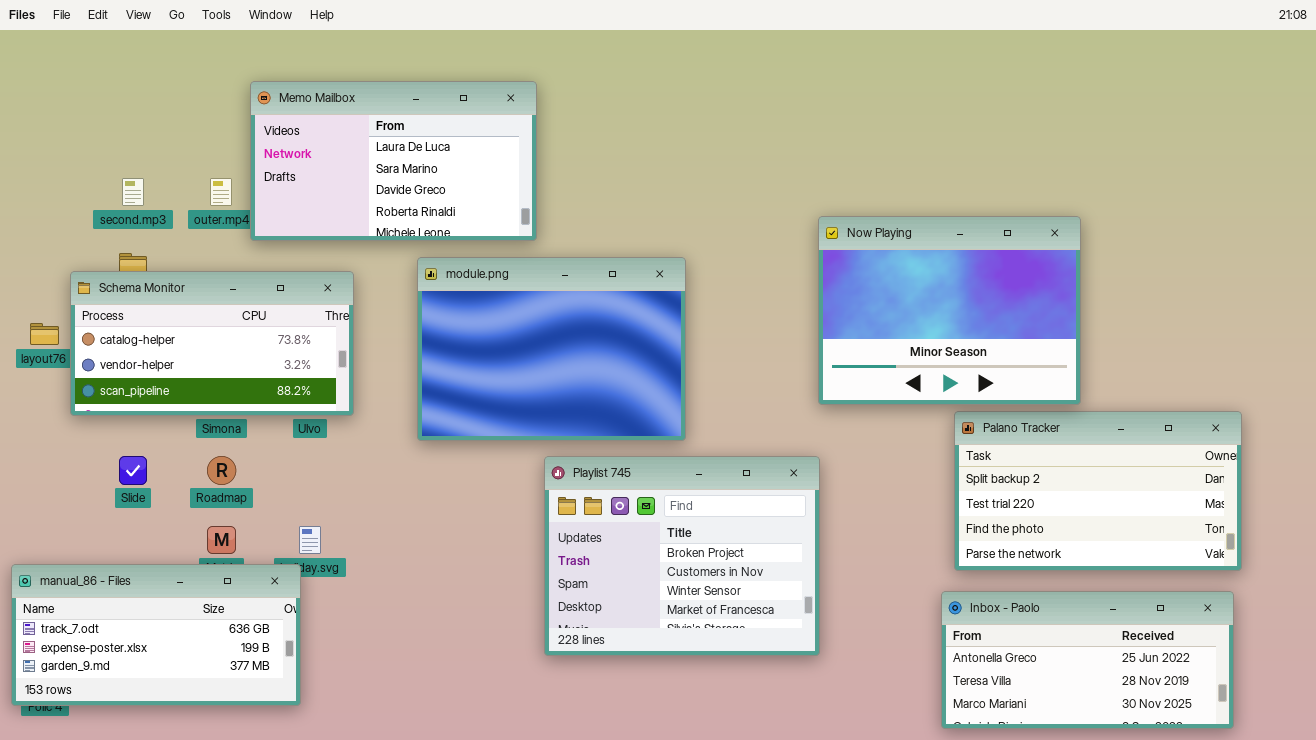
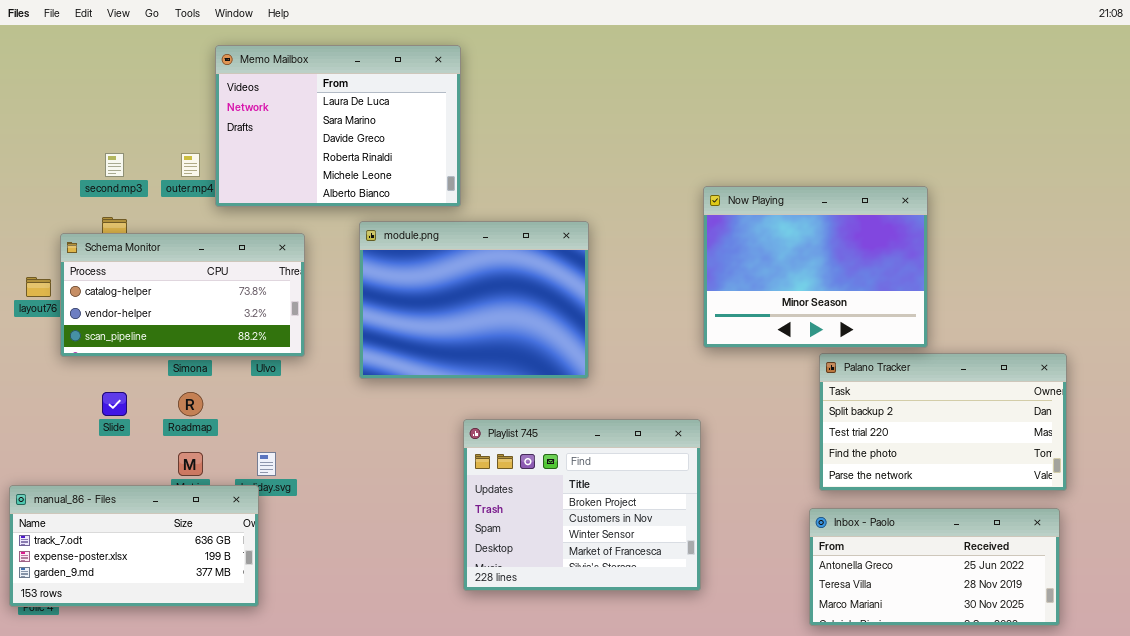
Memo Mailbox: [250,81,537,241] -> [215,45,461,207], resized
Playlist 745: [544,456,820,656] -> [463,419,701,591], moved

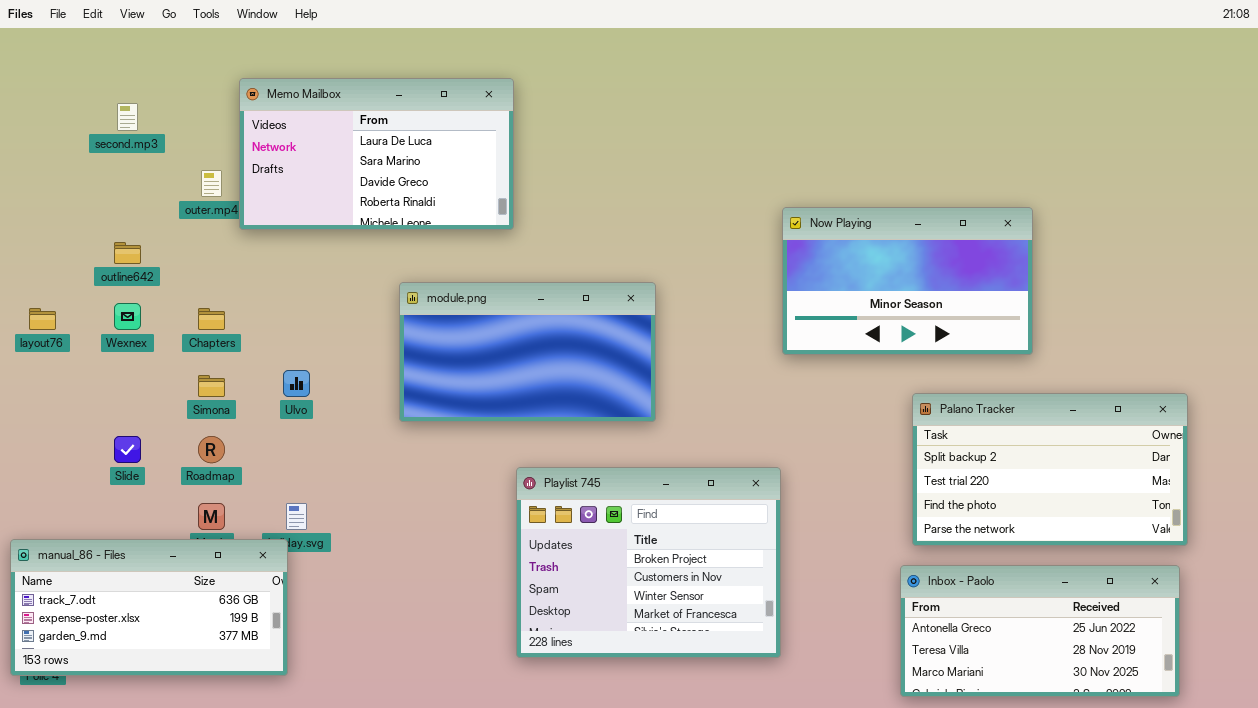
Memo Mailbox: [215,45,461,207] -> [239,78,514,230], resized
second.mp3: [105,153,124,177] -> [117,103,138,131], moved
Now Playing: [703,186,928,348] -> [782,207,1033,355], resized
module.png: [359,221,589,379] -> [399,282,656,422], resized
Schema Monitor: [60,233,305,357] -> none, closed

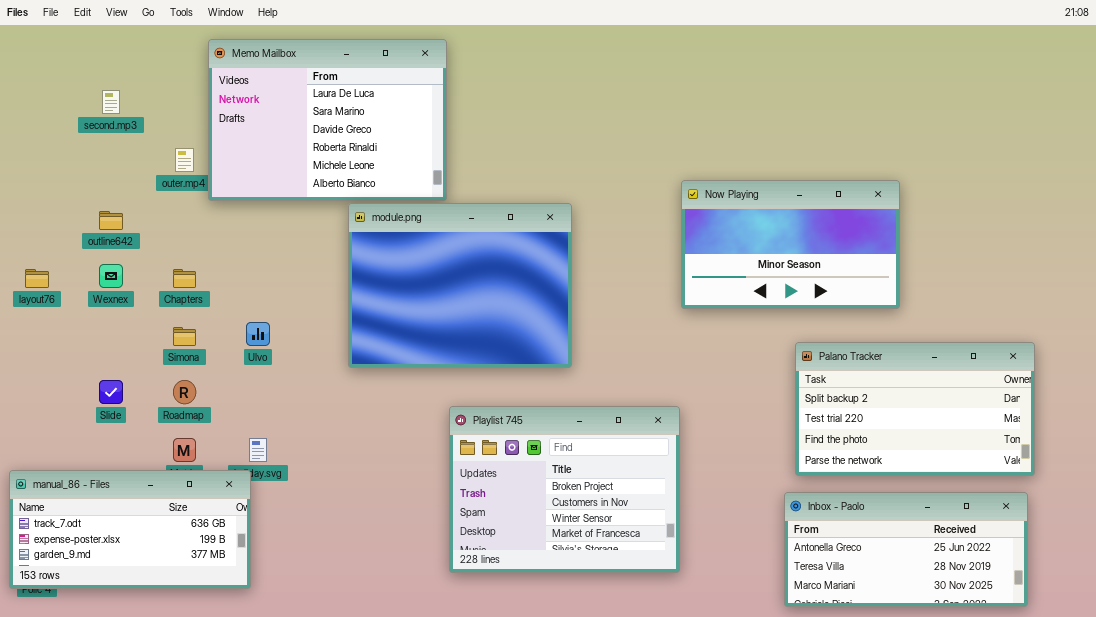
Memo Mailbox: [239,78,514,230] -> [208,39,447,201], resized
module.png: [399,282,656,422] -> [348,203,572,368], resized

